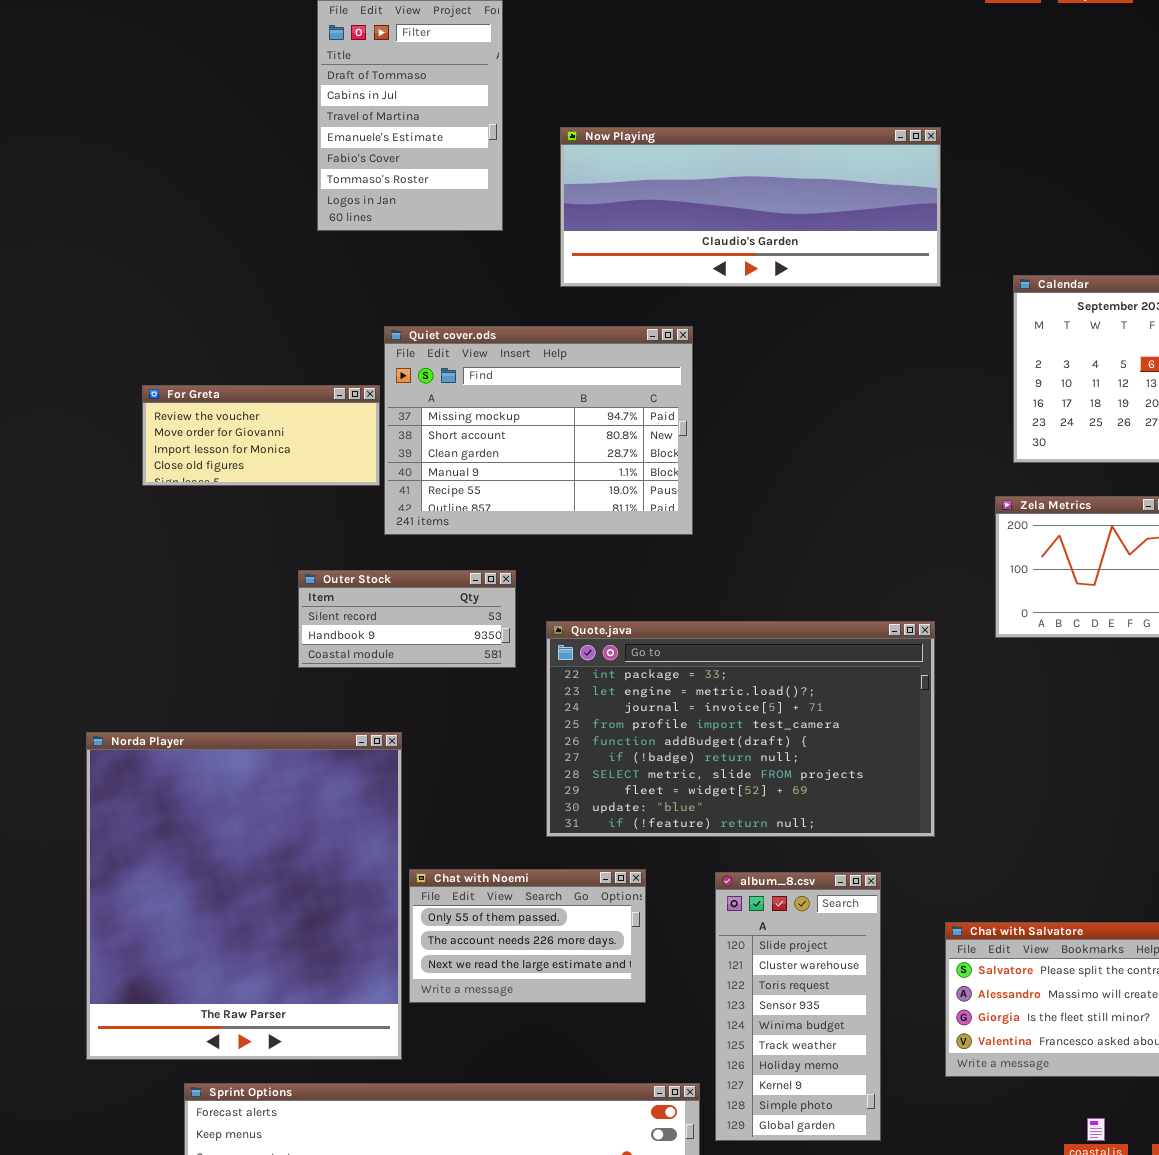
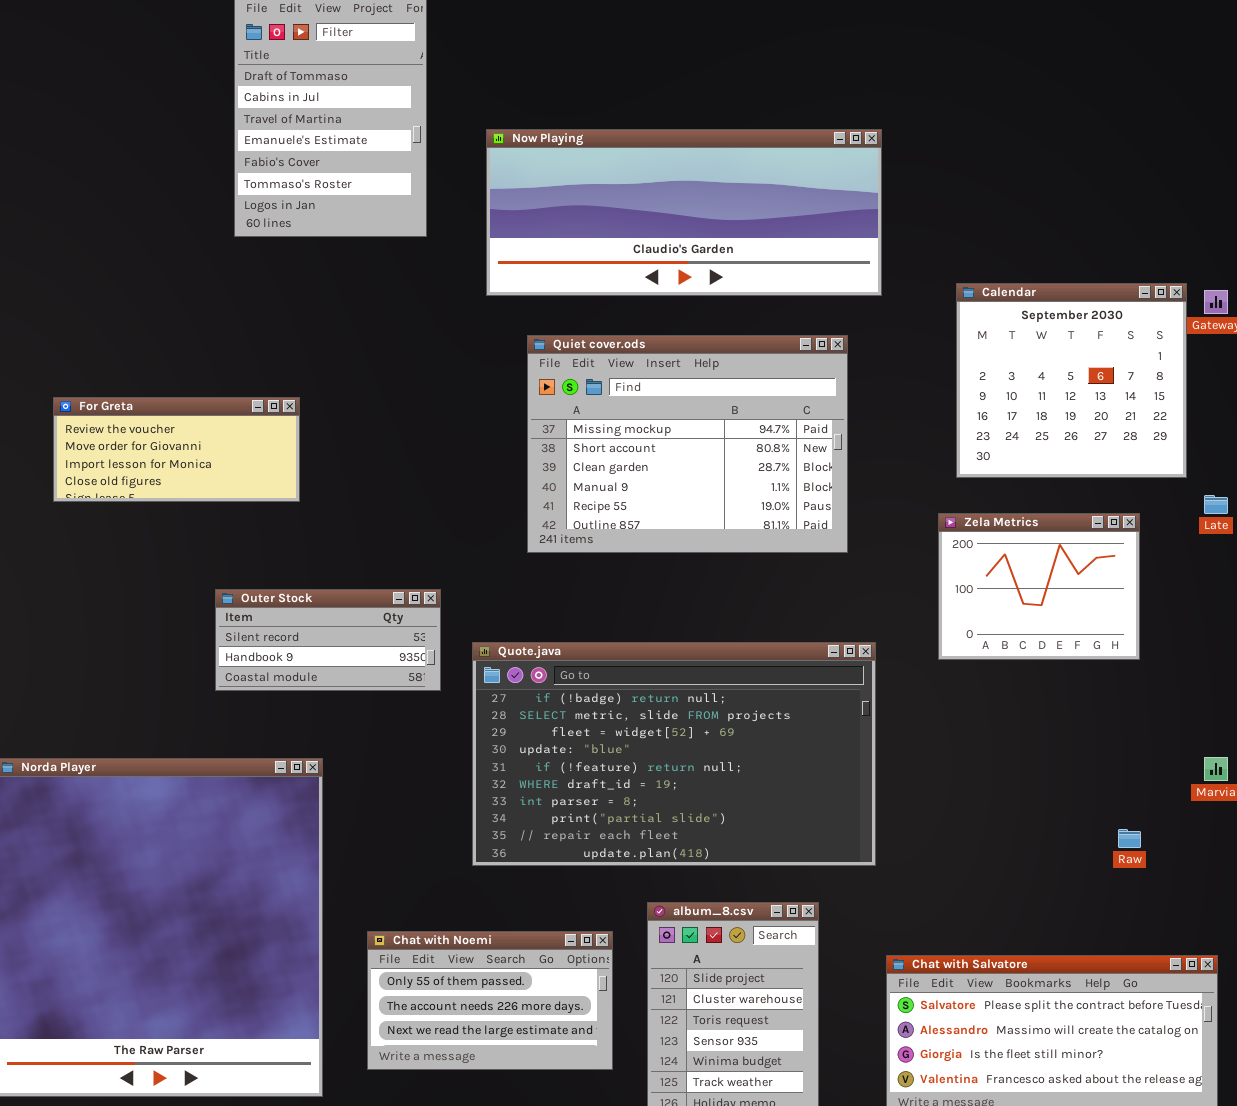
Quiet cover.ods: [384,326,693,535] -> [527,335,848,553], moved
Quote.java: [546,621,935,837] -> [472,642,876,866], scrolled down 5 rows
Chat with Noemi: [409,869,646,1003] -> [367,931,613,1070], moved

